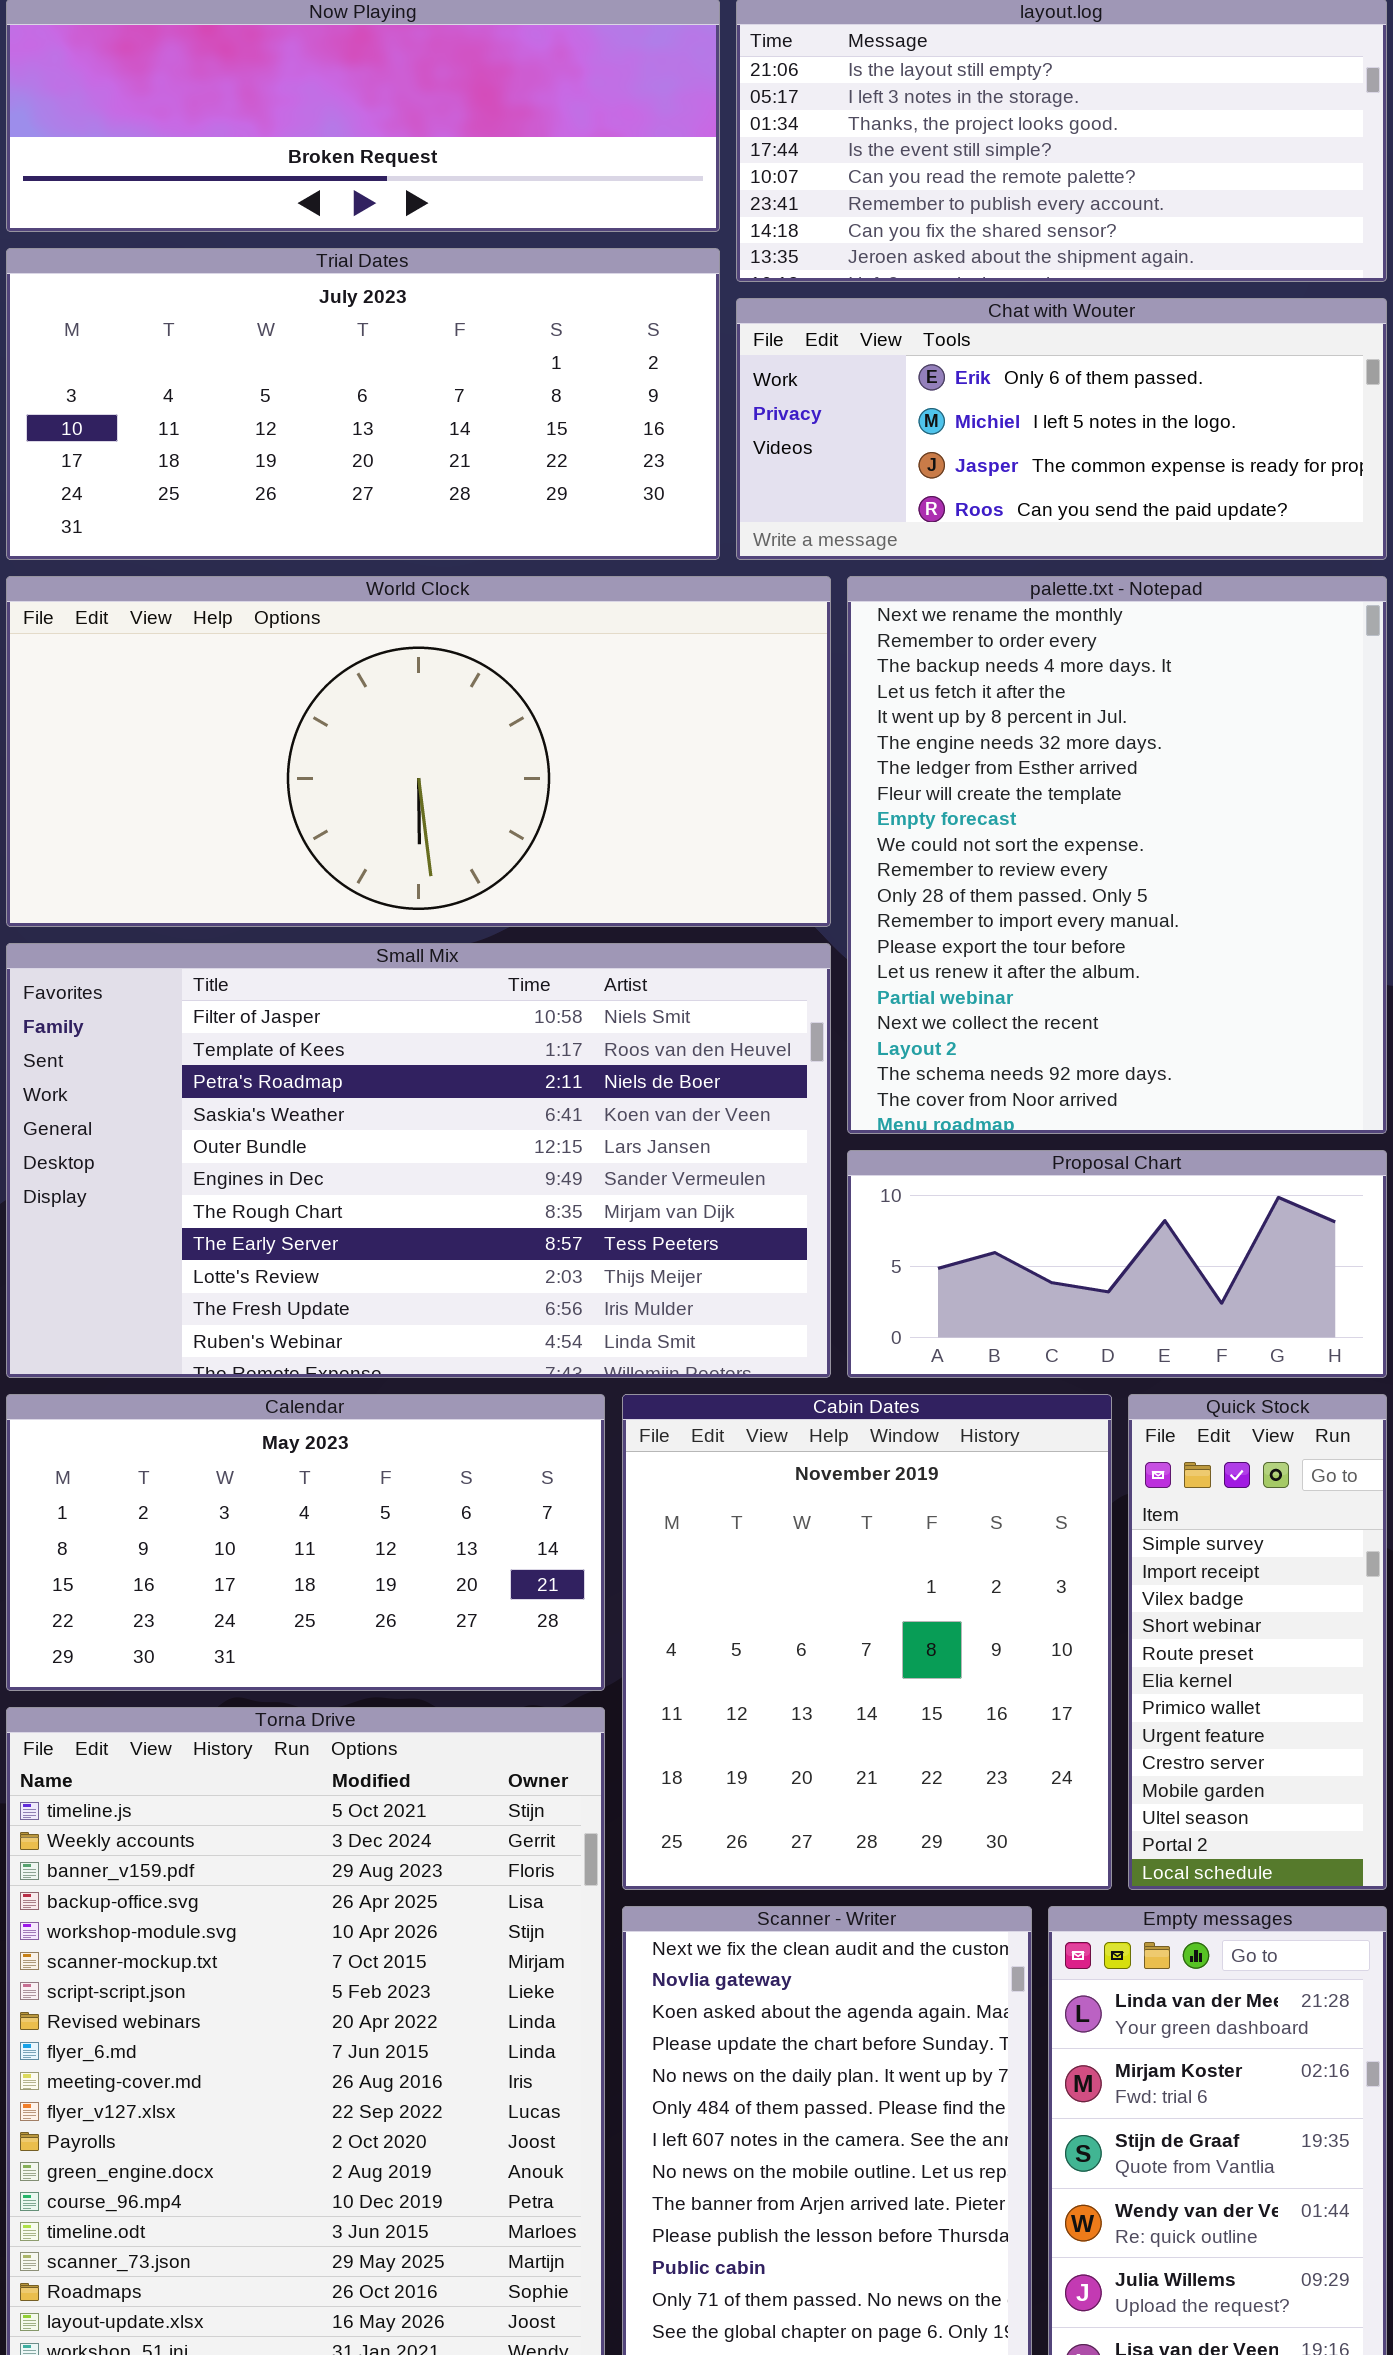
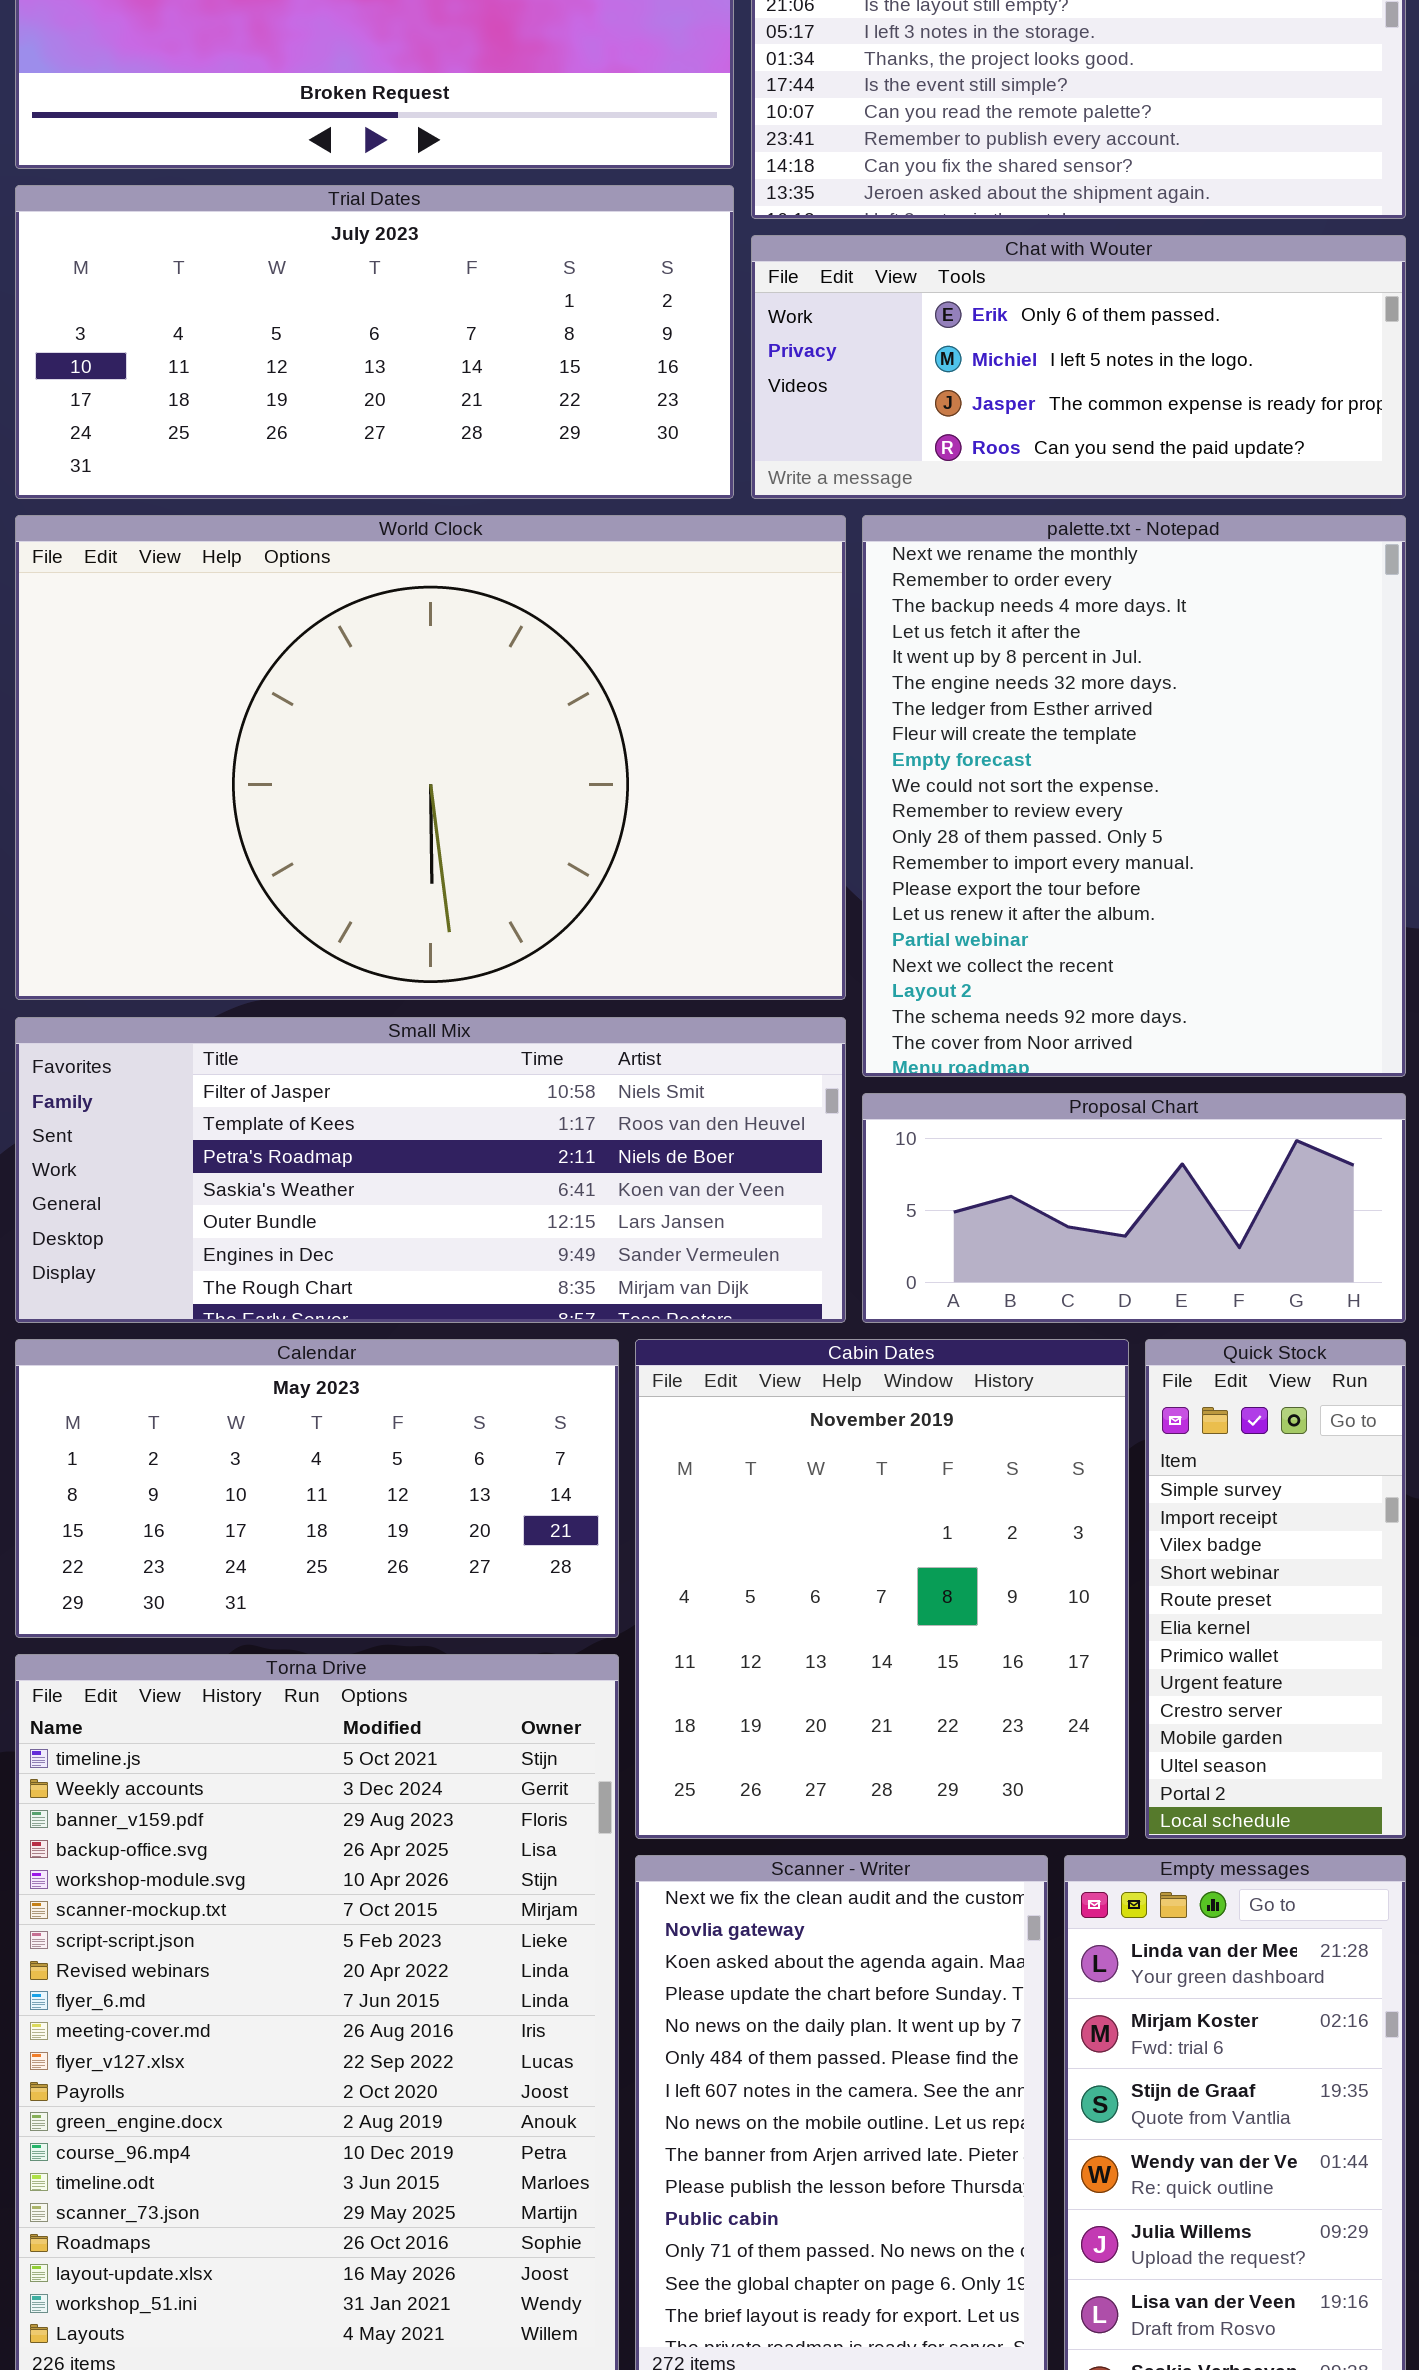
World Clock: [6,576,831,927] -> [15,515,846,1000], resized
Small Mix: [6,943,831,1378] -> [15,1017,846,1323], resized

